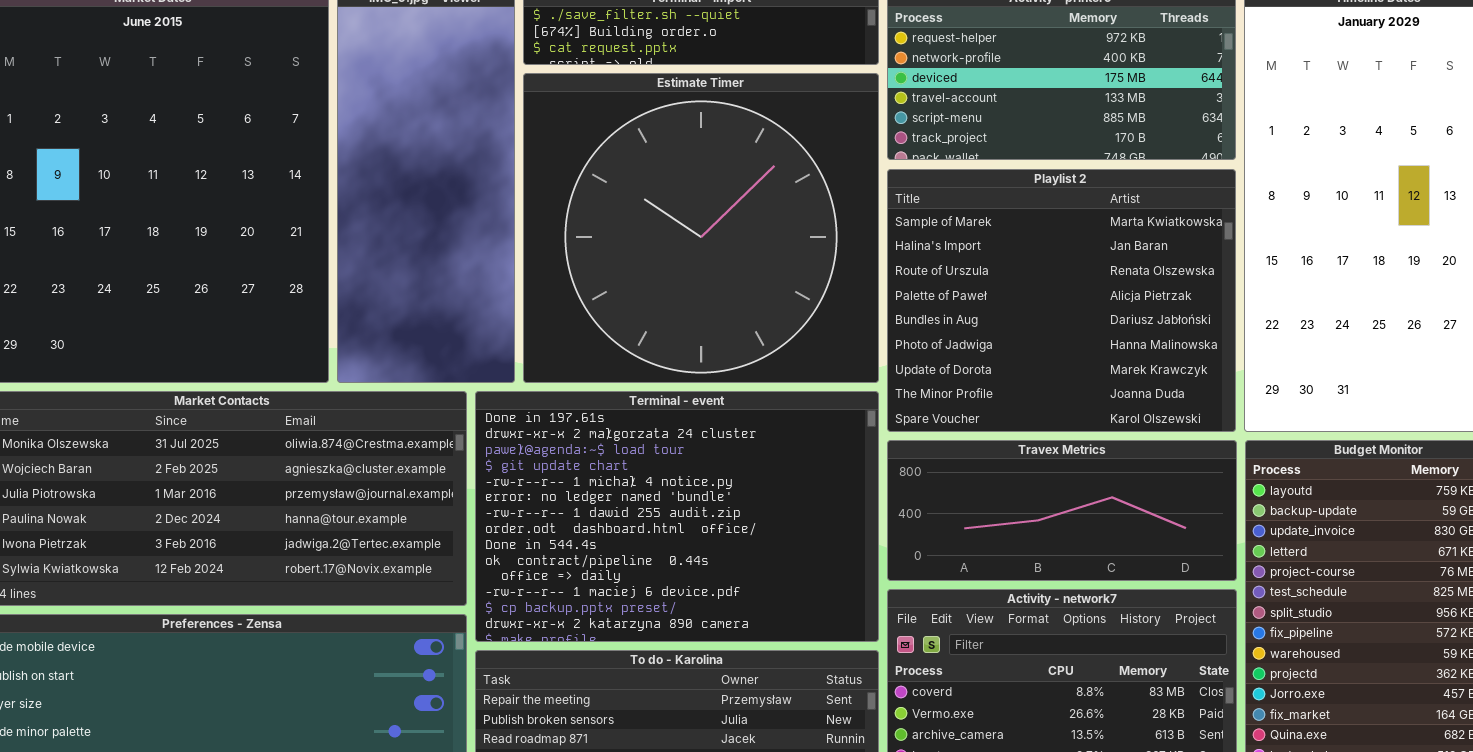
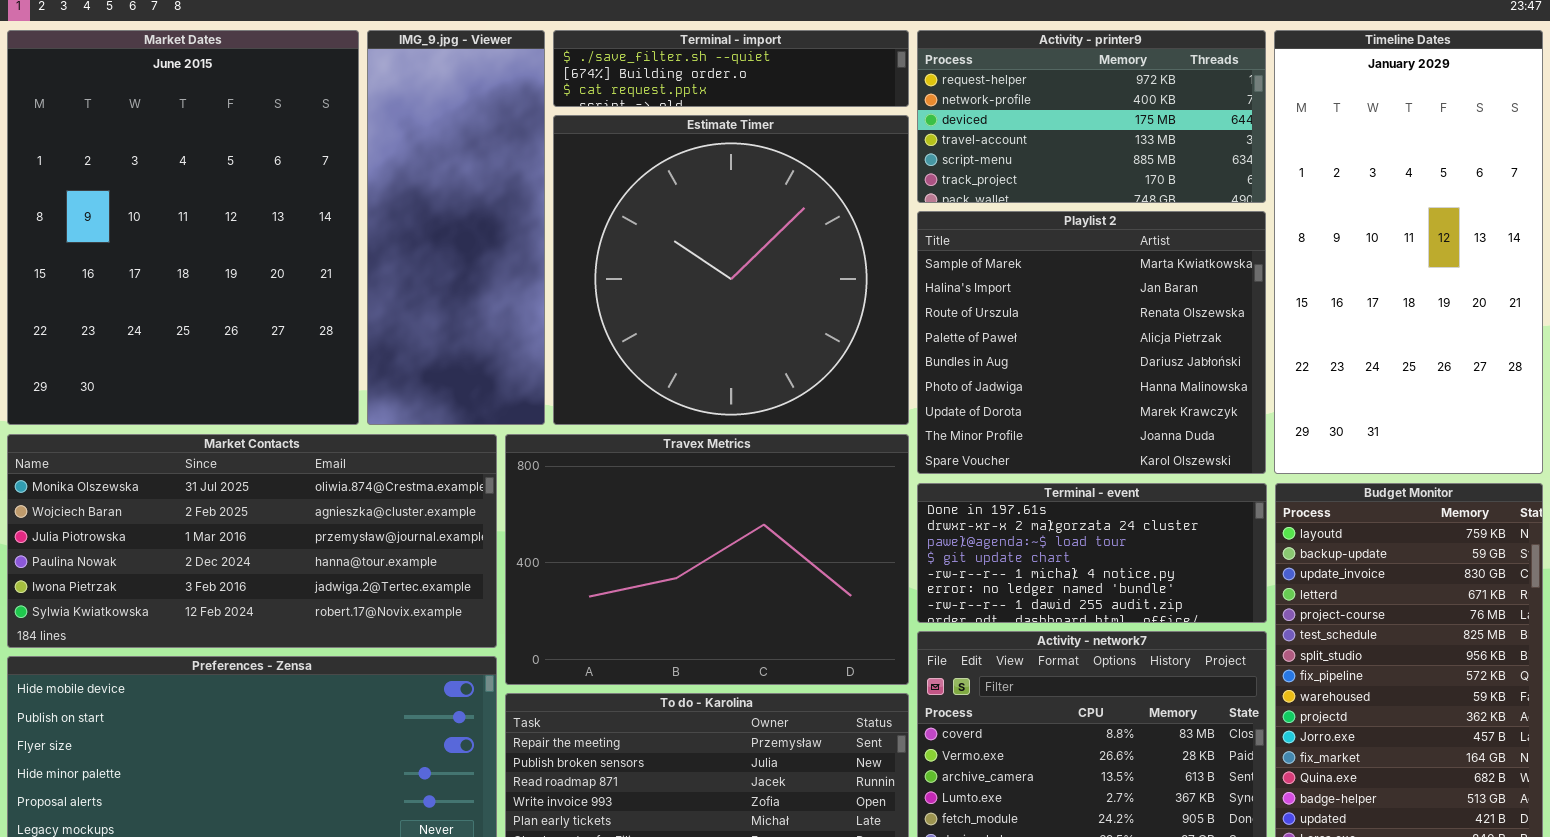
Terminal - event: [475,391,879,642] -> [917,483,1267,623], moved, resized
Travex Metrics: [887,440,1237,581] -> [505,434,909,685], moved, resized

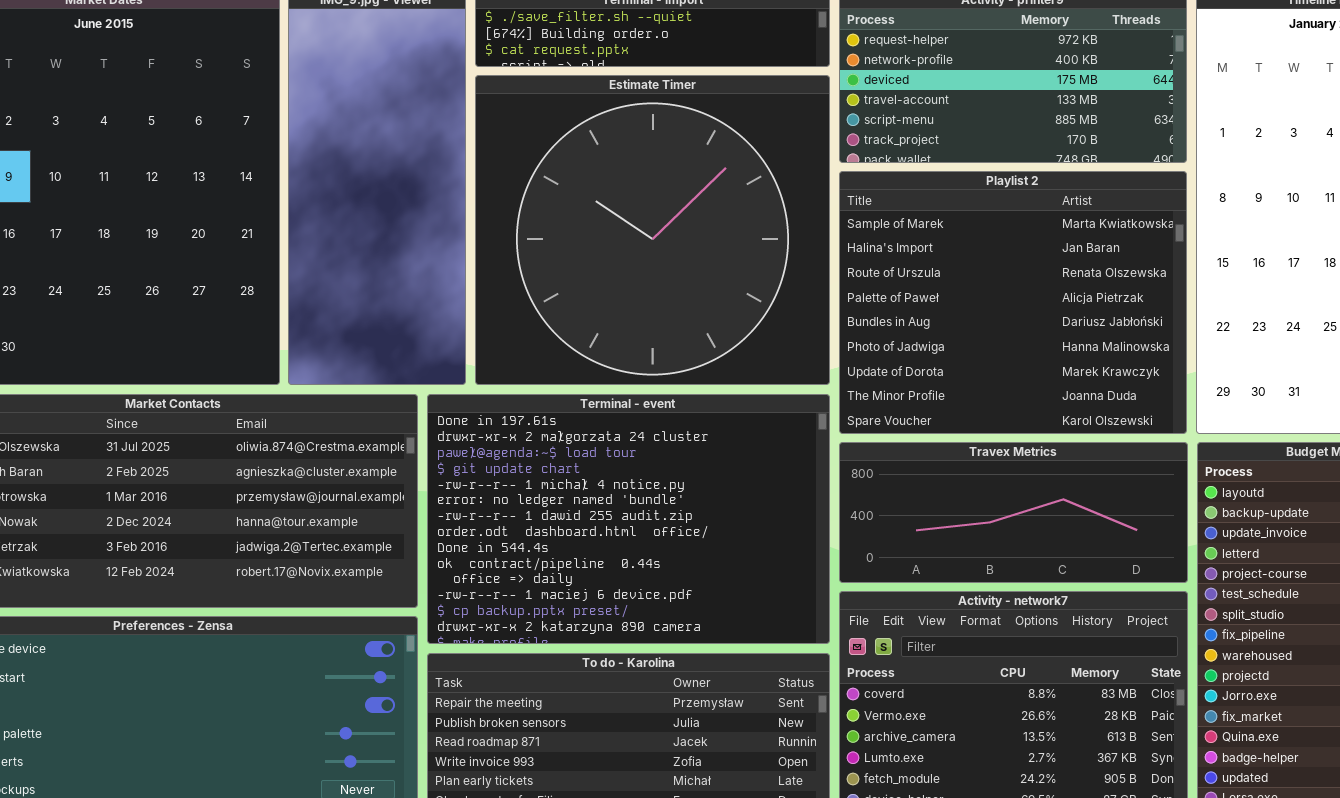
Travex Metrics: [505,434,909,685] -> [839,442,1188,583], moved, resized
Terminal - event: [917,483,1267,623] -> [427,394,830,644], moved, resized

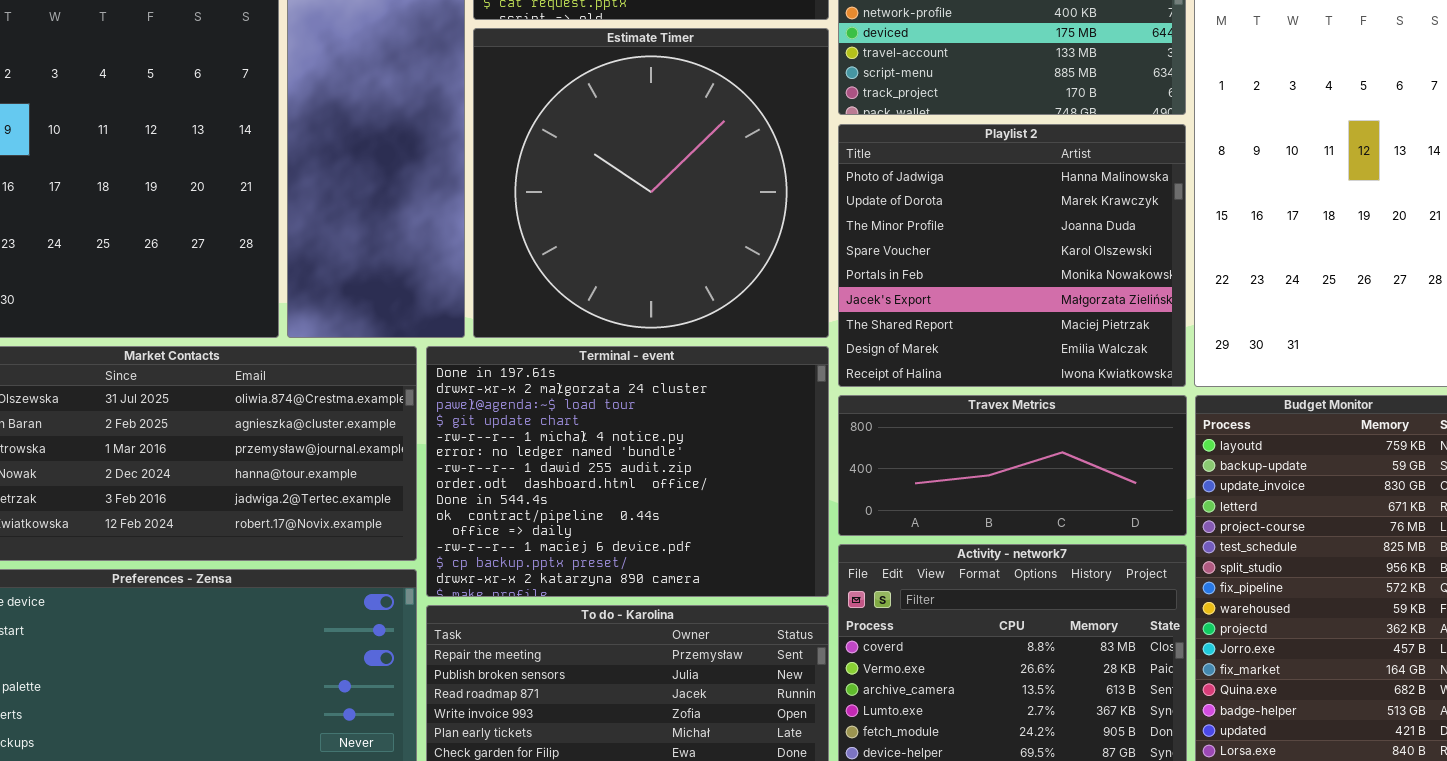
Playlist 2: [839,171,1187,434] -> [838,124,1186,387], scrolled down 5 rows

